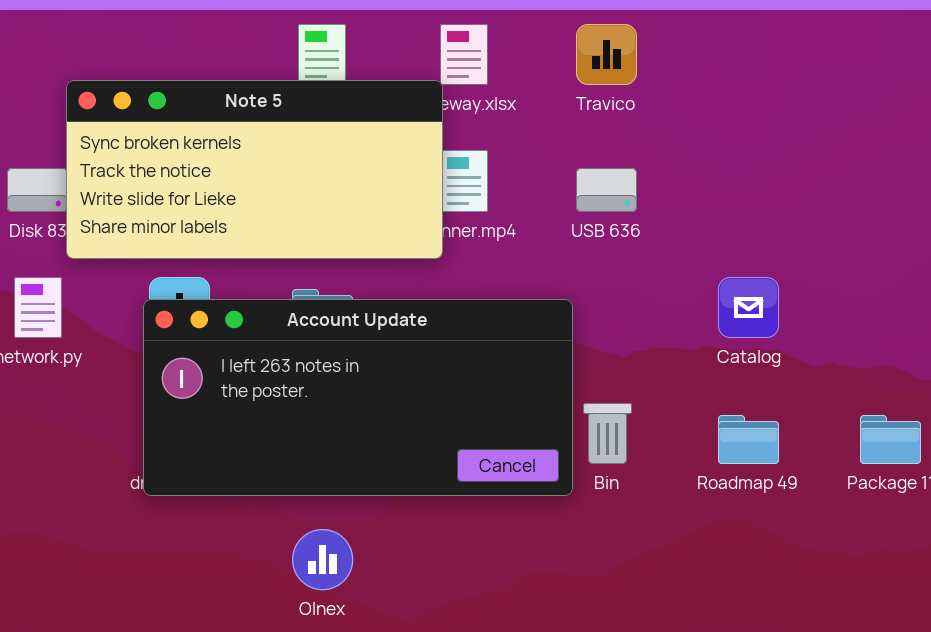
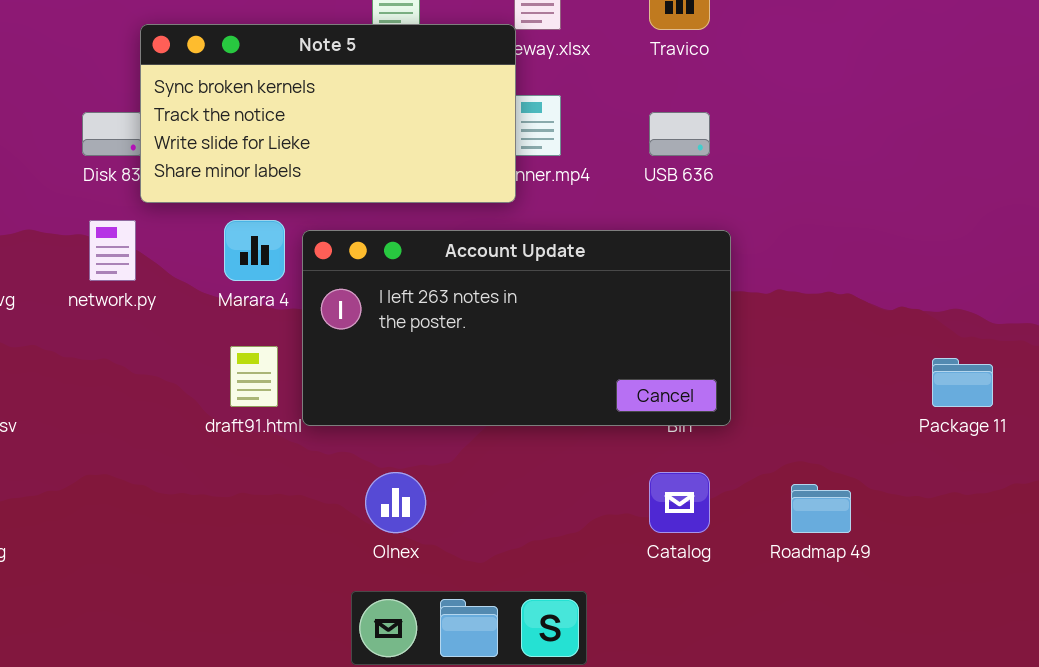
Catalog: [718,277,779,338] -> [649,472,710,533], moved
Account Update: [143,299,573,496] -> [302,230,731,426], moved
Roadmap 49: [718,415,779,464] -> [791,484,851,533], moved

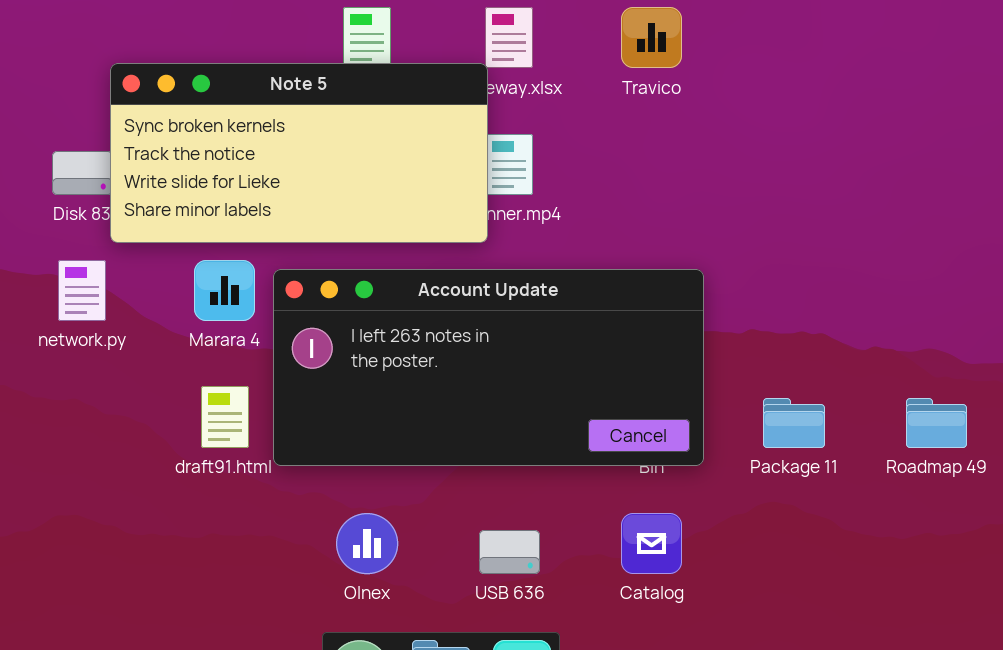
USB 636: [649,112,710,156] -> [479,530,540,574], moved
Package 11: [932,358,993,407] -> [763,398,825,448], moved
Roadmap 49: [791,484,851,533] -> [906,398,967,448], moved

